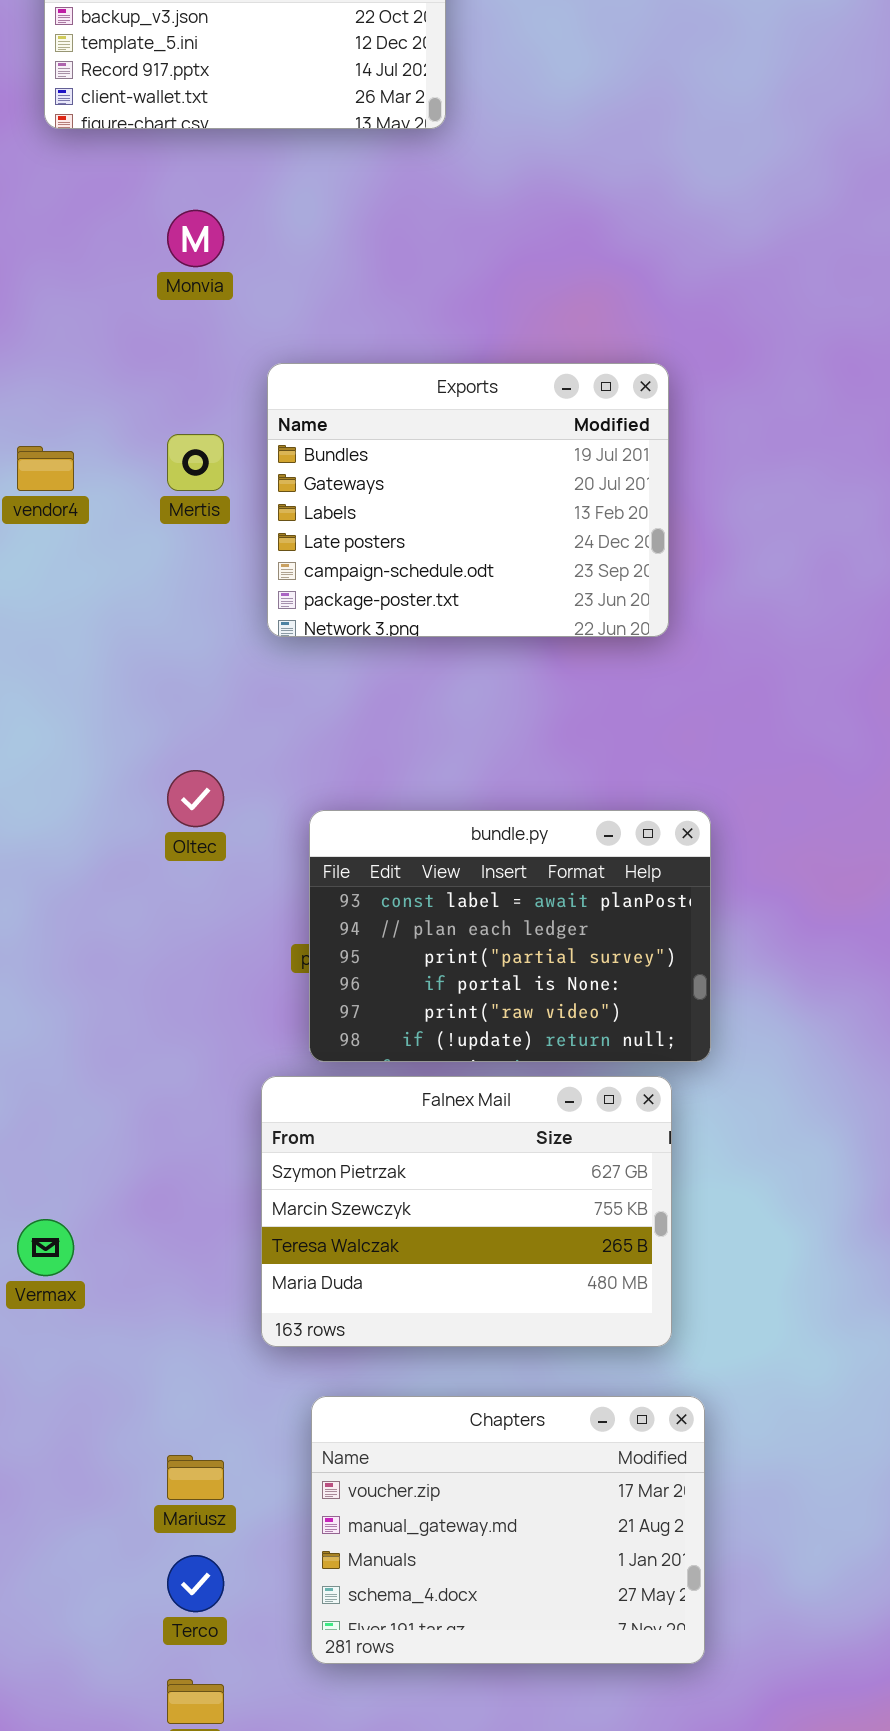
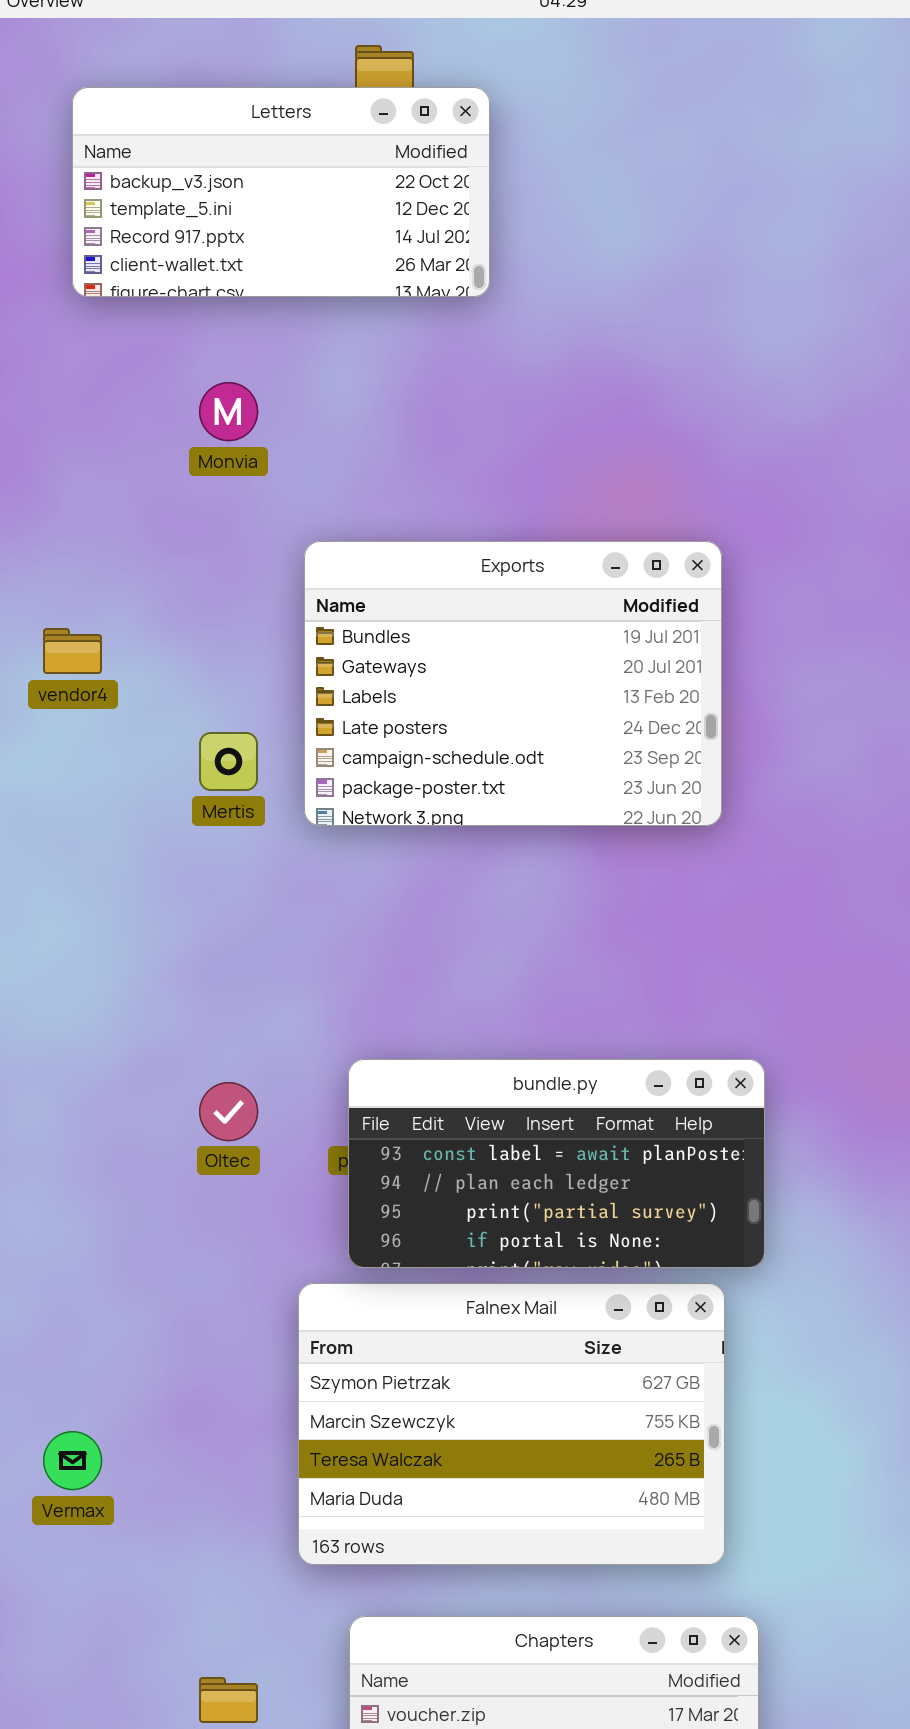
Mertis: [167,434,224,491] -> [199,732,258,791], moved
Oltec: [167,770,224,827] -> [199,1082,258,1141], moved
bundle.py: [309,810,711,1062] -> [348,1059,765,1268], resized

